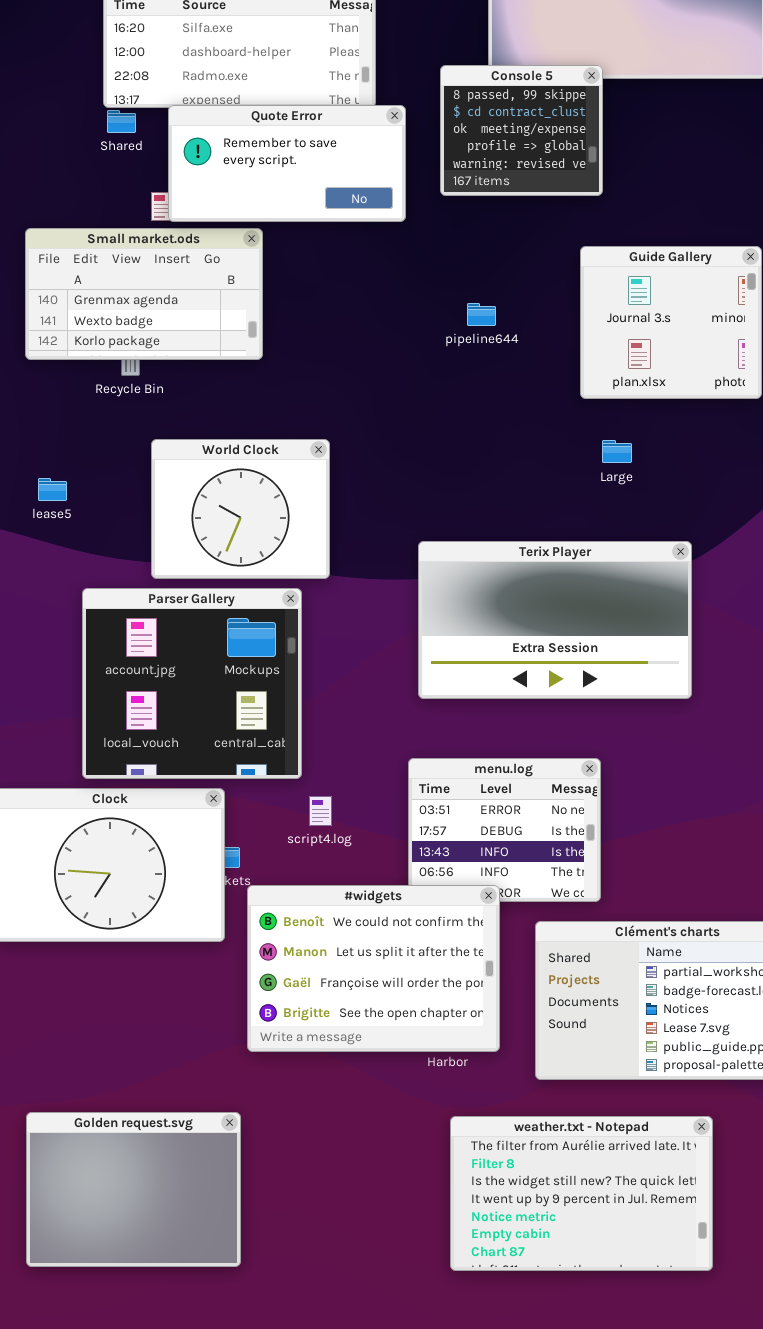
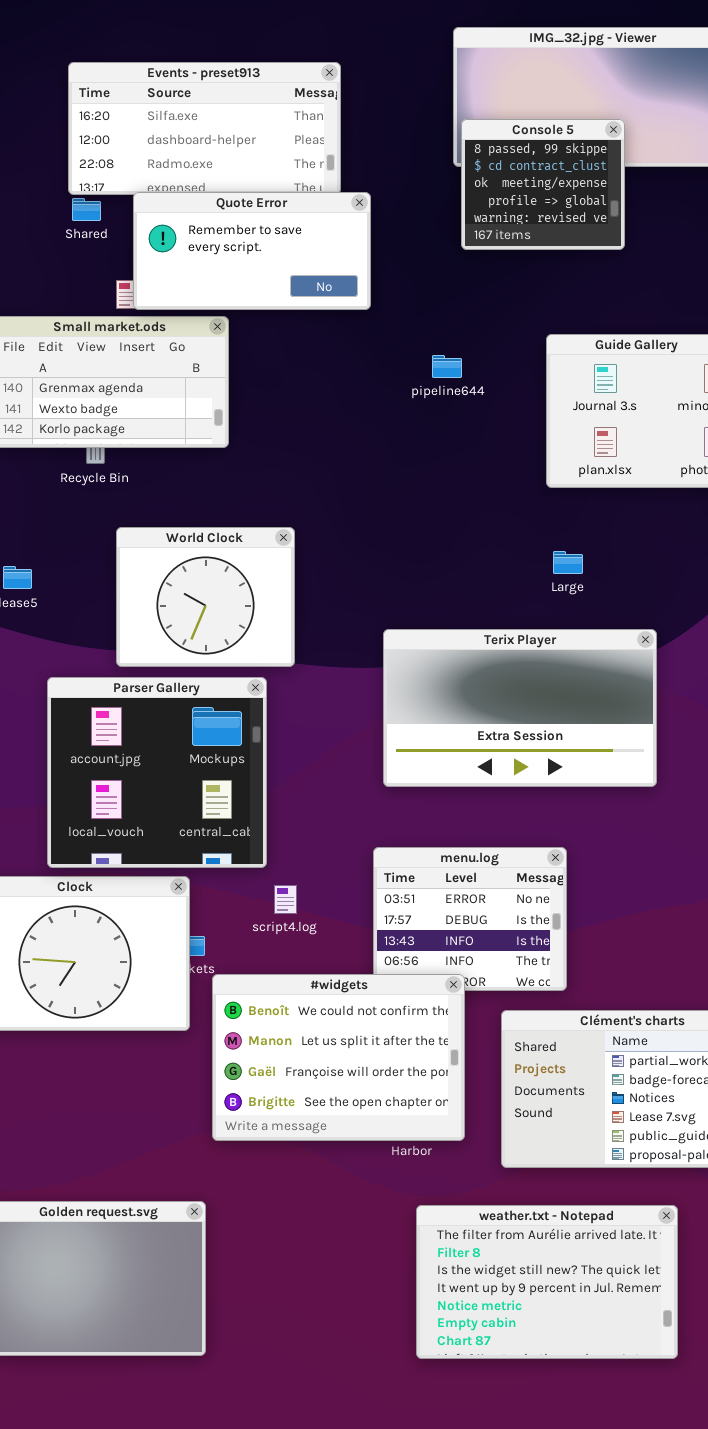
Console 5: [440,65,603,196] -> [461,119,625,250], moved
pipeline644: [467,303,496,326] -> [432,355,462,378], moved
Large: [602,440,632,463] -> [553,551,583,574], moved

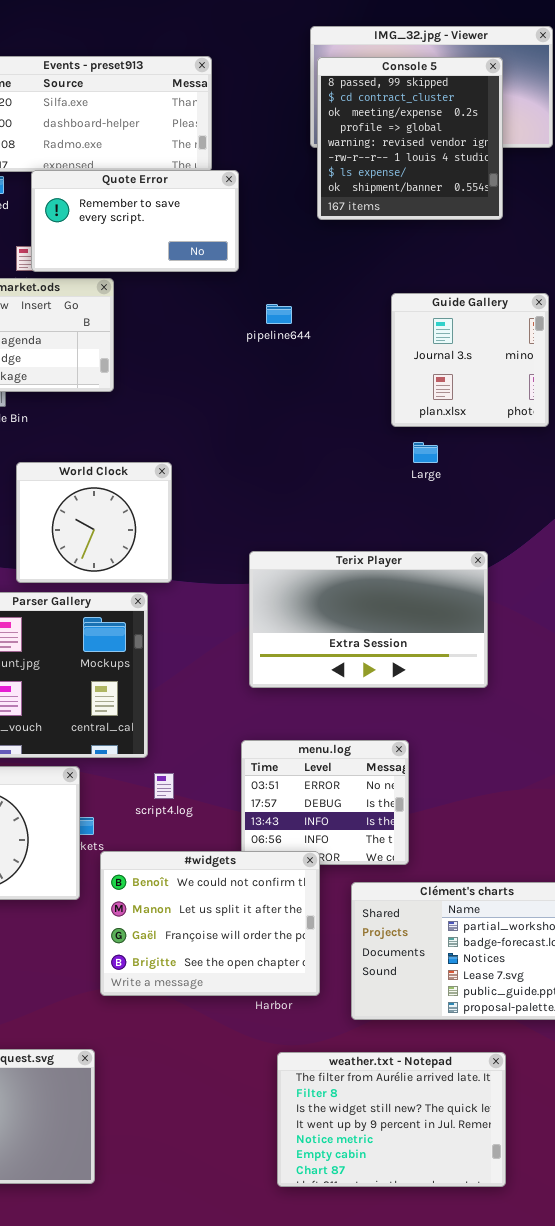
Console 5: [461,119,625,250] -> [317,57,503,220], resized
pipeline644: [432,355,462,378] -> [266,304,292,324], moved
Large: [553,551,583,574] -> [413,442,438,463], moved

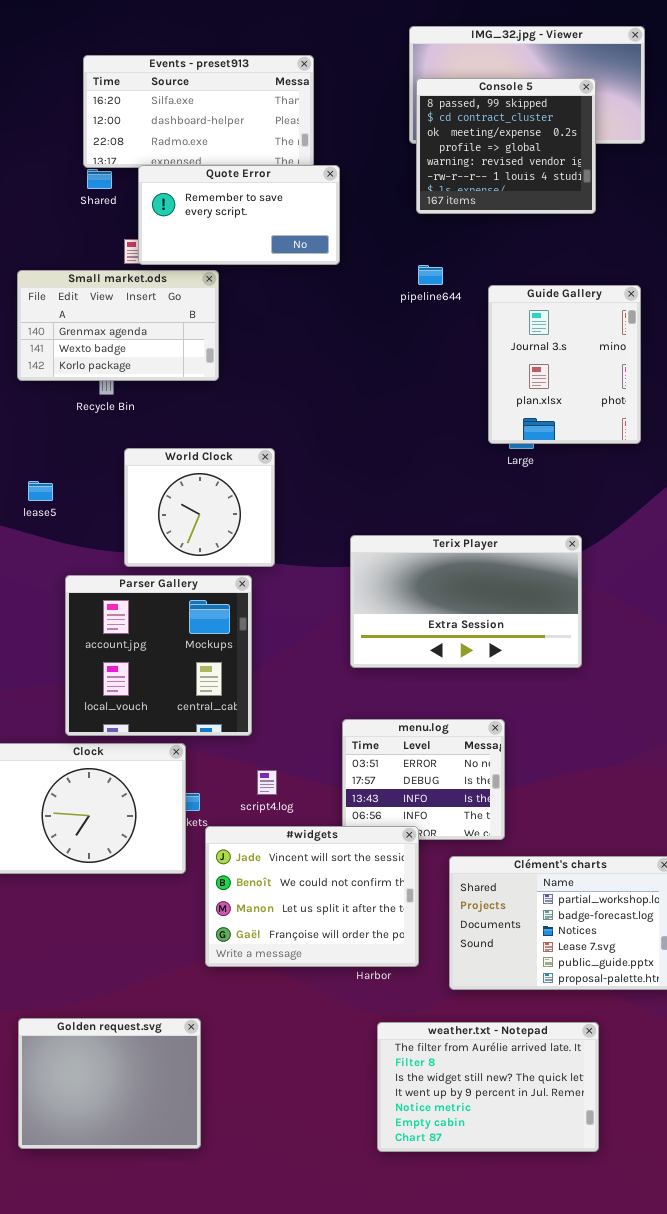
Console 5: [317,57,503,220] -> [416,78,596,214], resized
Guide Gallery: [391,293,549,427] -> [488,285,641,444], resized
pipeline644: [266,304,292,324] -> [418,265,443,285], moved
script4.log: [154,773,174,799] -> [257,770,277,795], moved
#widgets: [100,851,320,996] -> [205,826,419,967], scrolled up 1 row

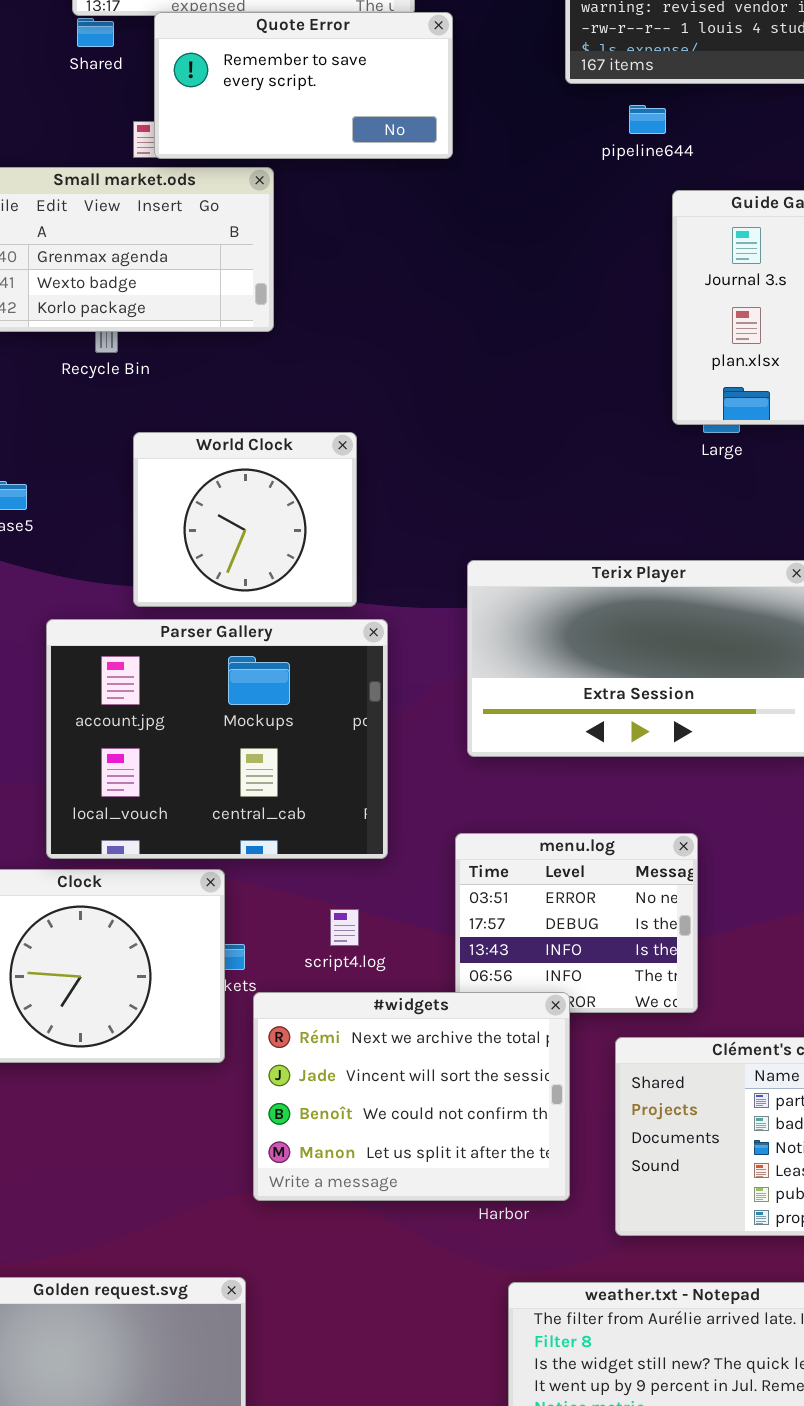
pipeline644: [418,265,443,285] -> [629,105,666,134], moved
Parser Gallery: [65,575,252,736] -> [46,619,388,859], resized
#widgets: [205,826,419,967] -> [253,992,570,1201], scrolled up 1 row

